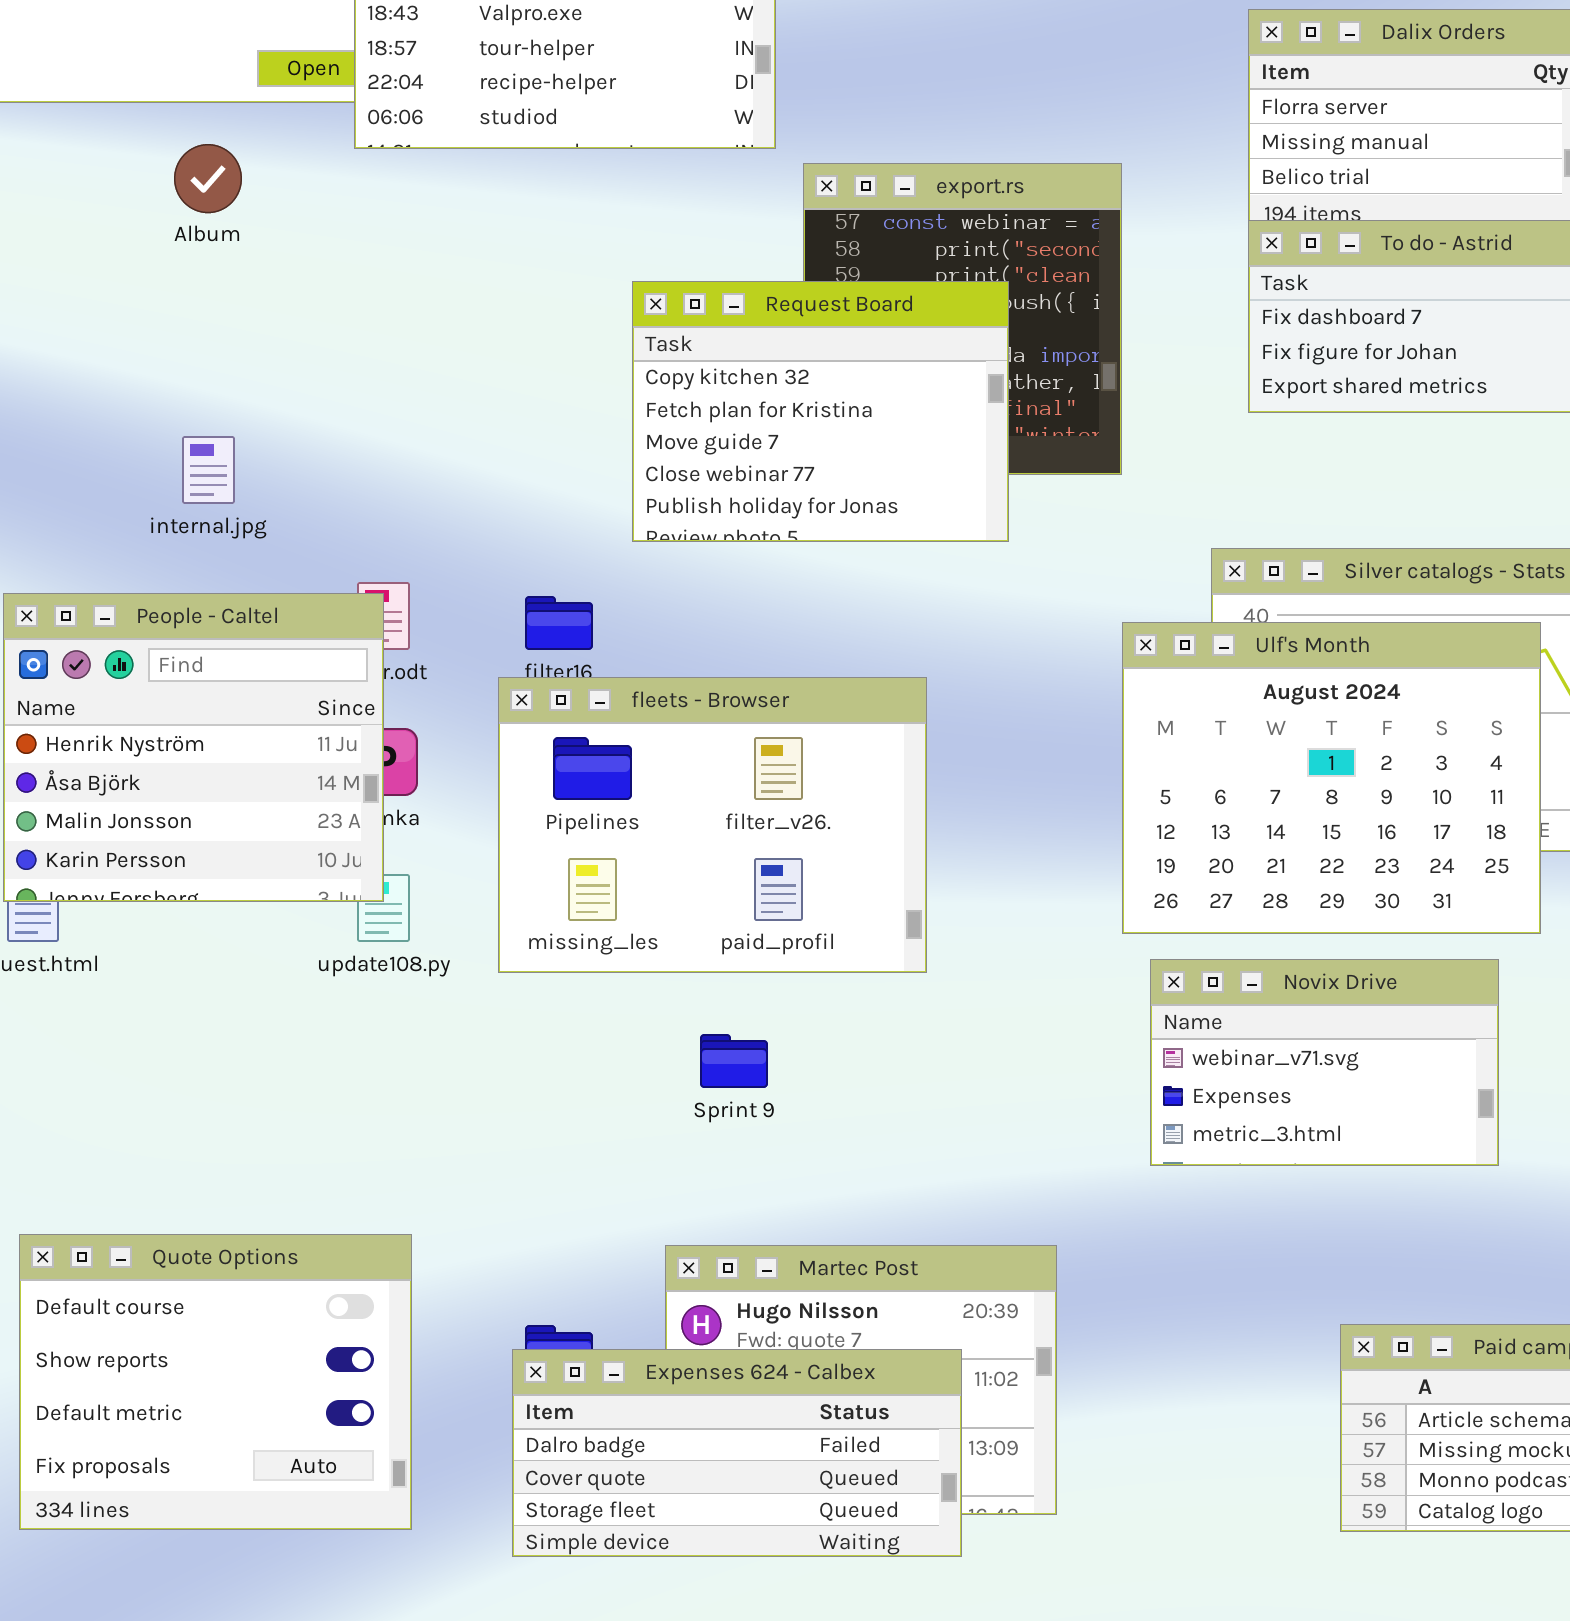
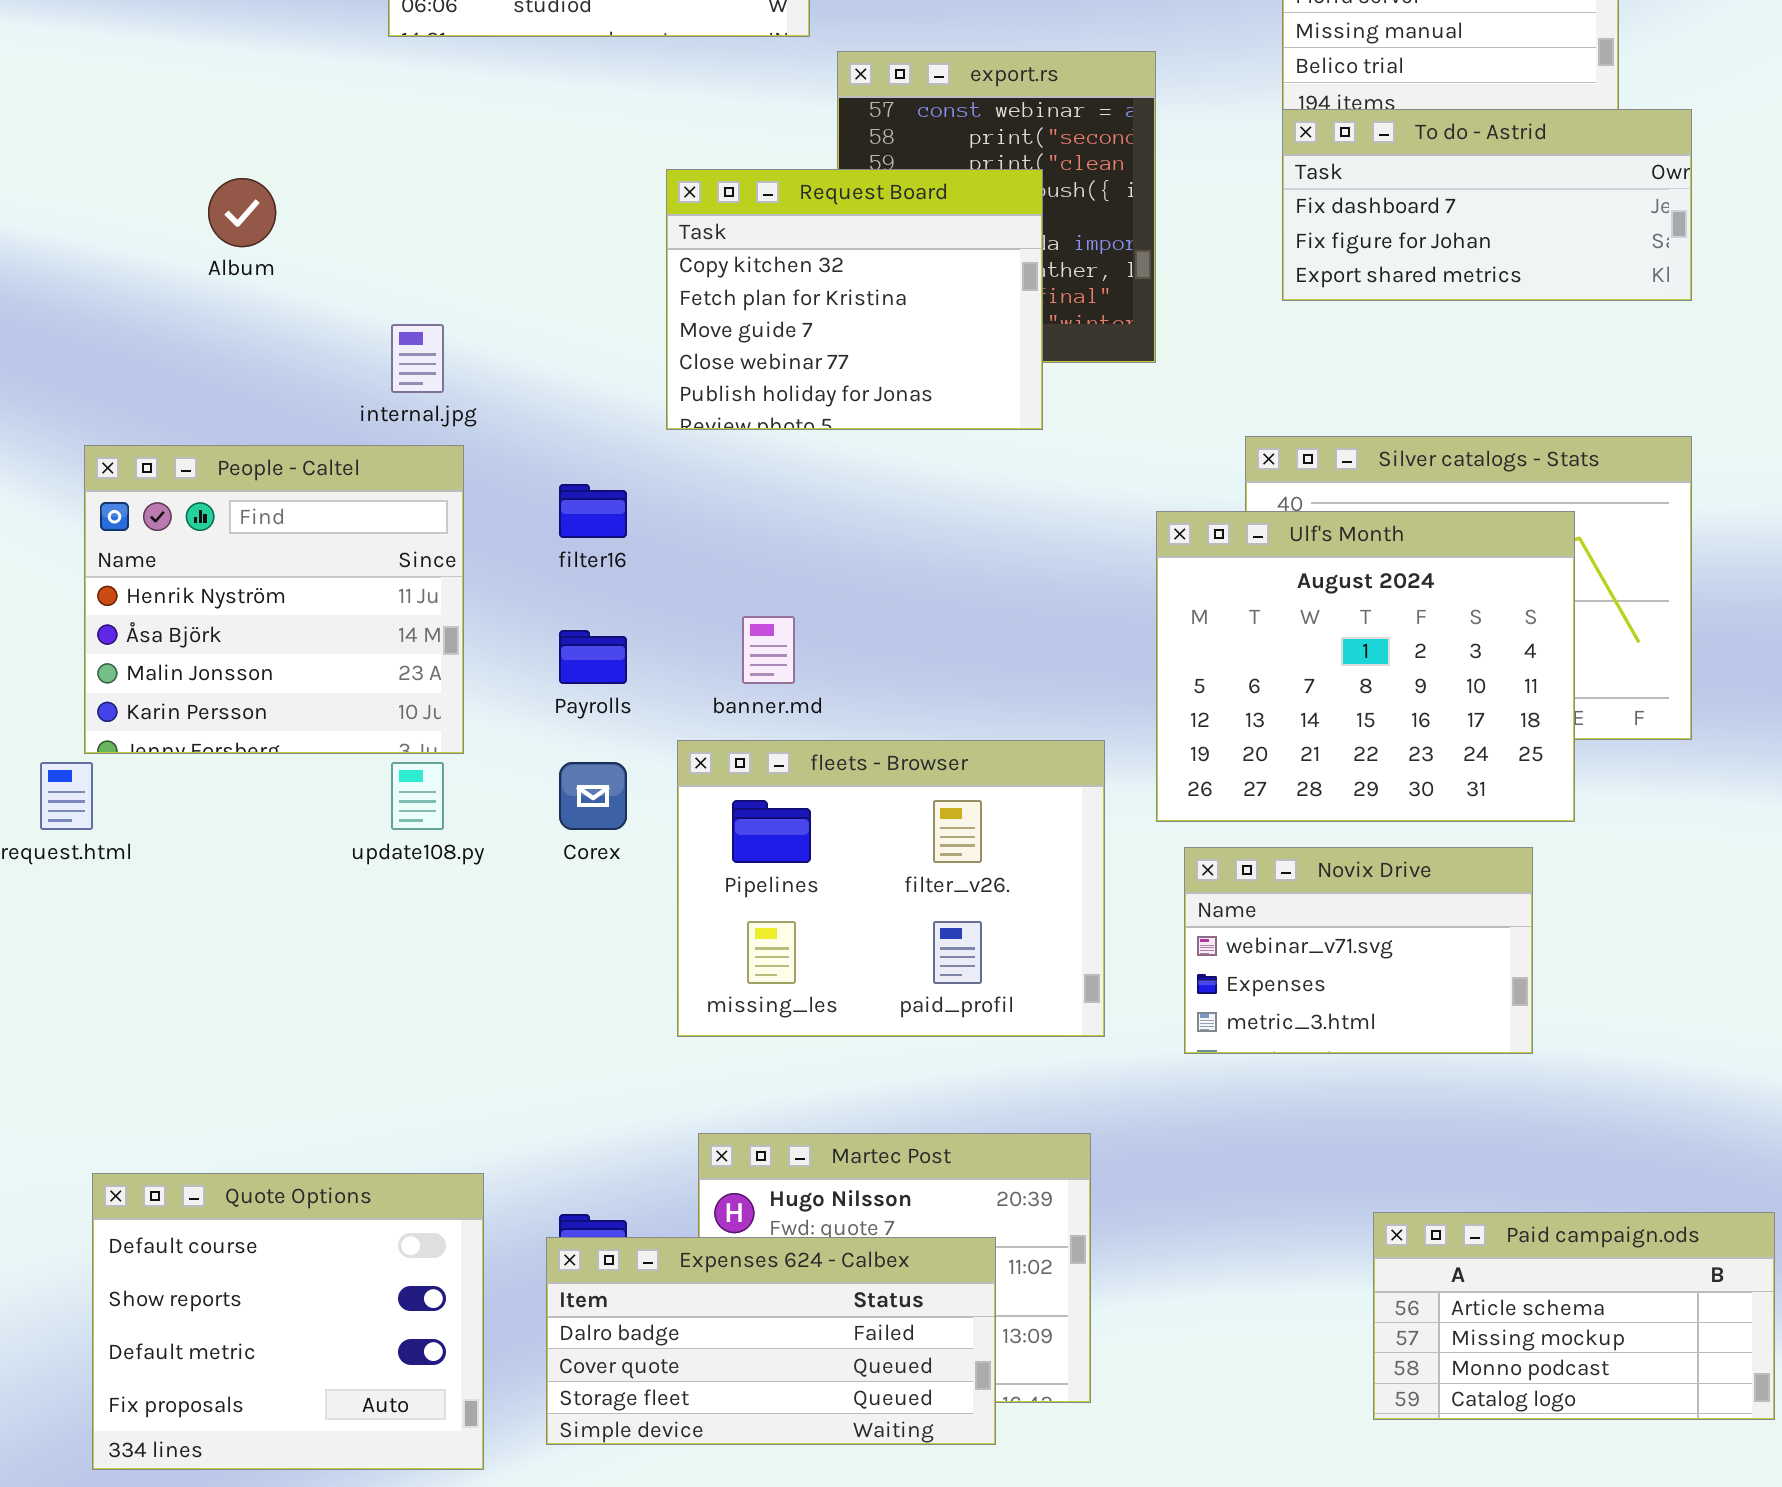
Album: [174,144,242,213] -> [208,178,276,247], moved
internal.jpg: [182,436,235,504] -> [391,324,444,393], moved
People - Caltel: [3,593,384,902] -> [84,445,464,754], moved
fleets - Browser: [498,677,927,973] -> [677,740,1105,1037], moved
Quote Options: [19,1234,412,1530] -> [92,1173,484,1470], moved

